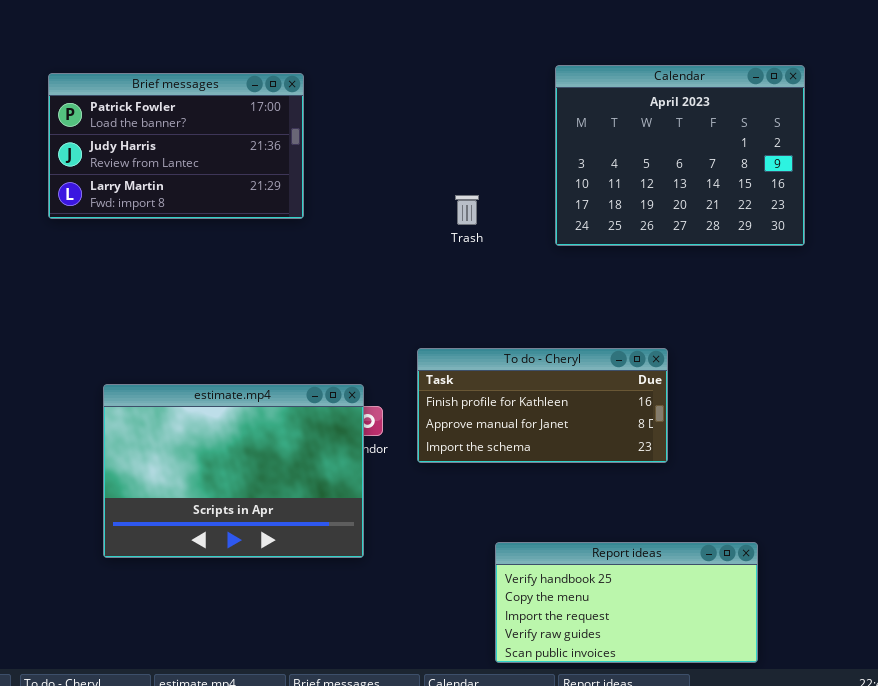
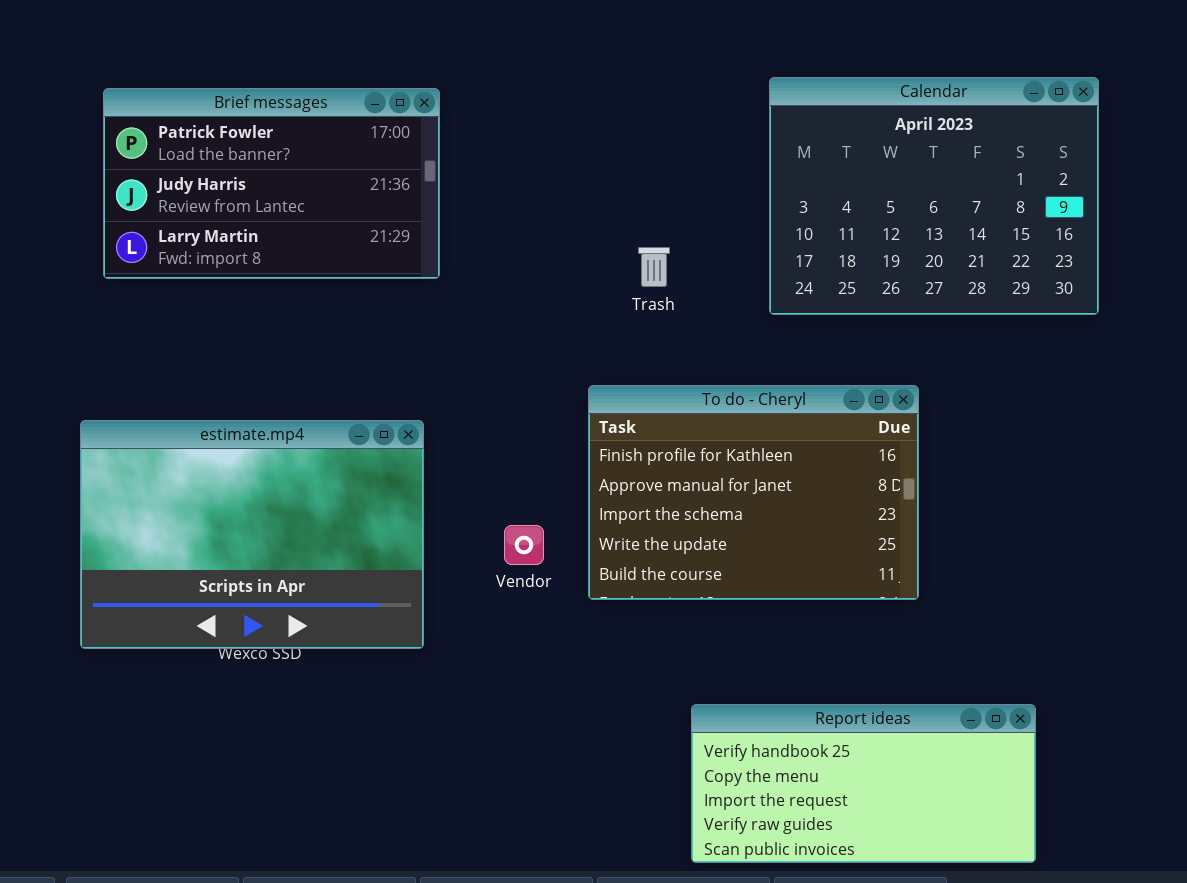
To do - Cheryl: [417,348,668,463] -> [588,385,919,600], resized
estimate.mp4: [103,384,364,558] -> [80,420,424,649], moved

